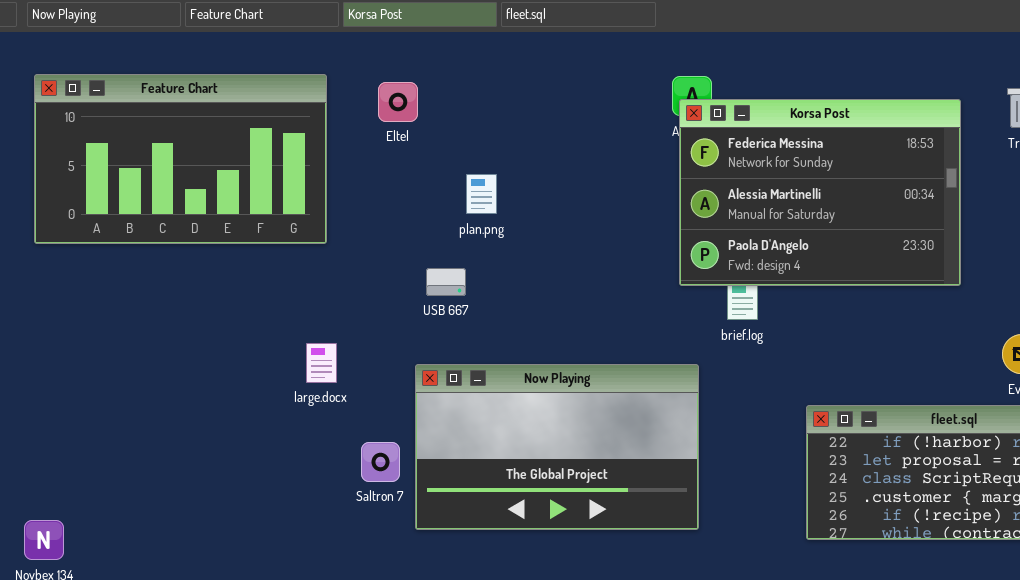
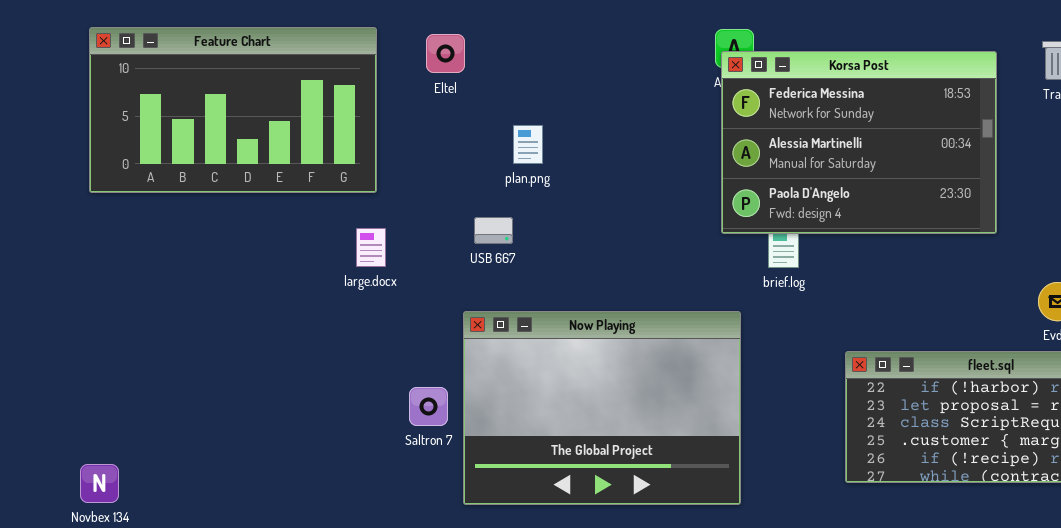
large.docx: [306,343,337,383] -> [356,228,386,267], moved
Now Playing: [415,364,699,530] -> [463,311,741,505], resized

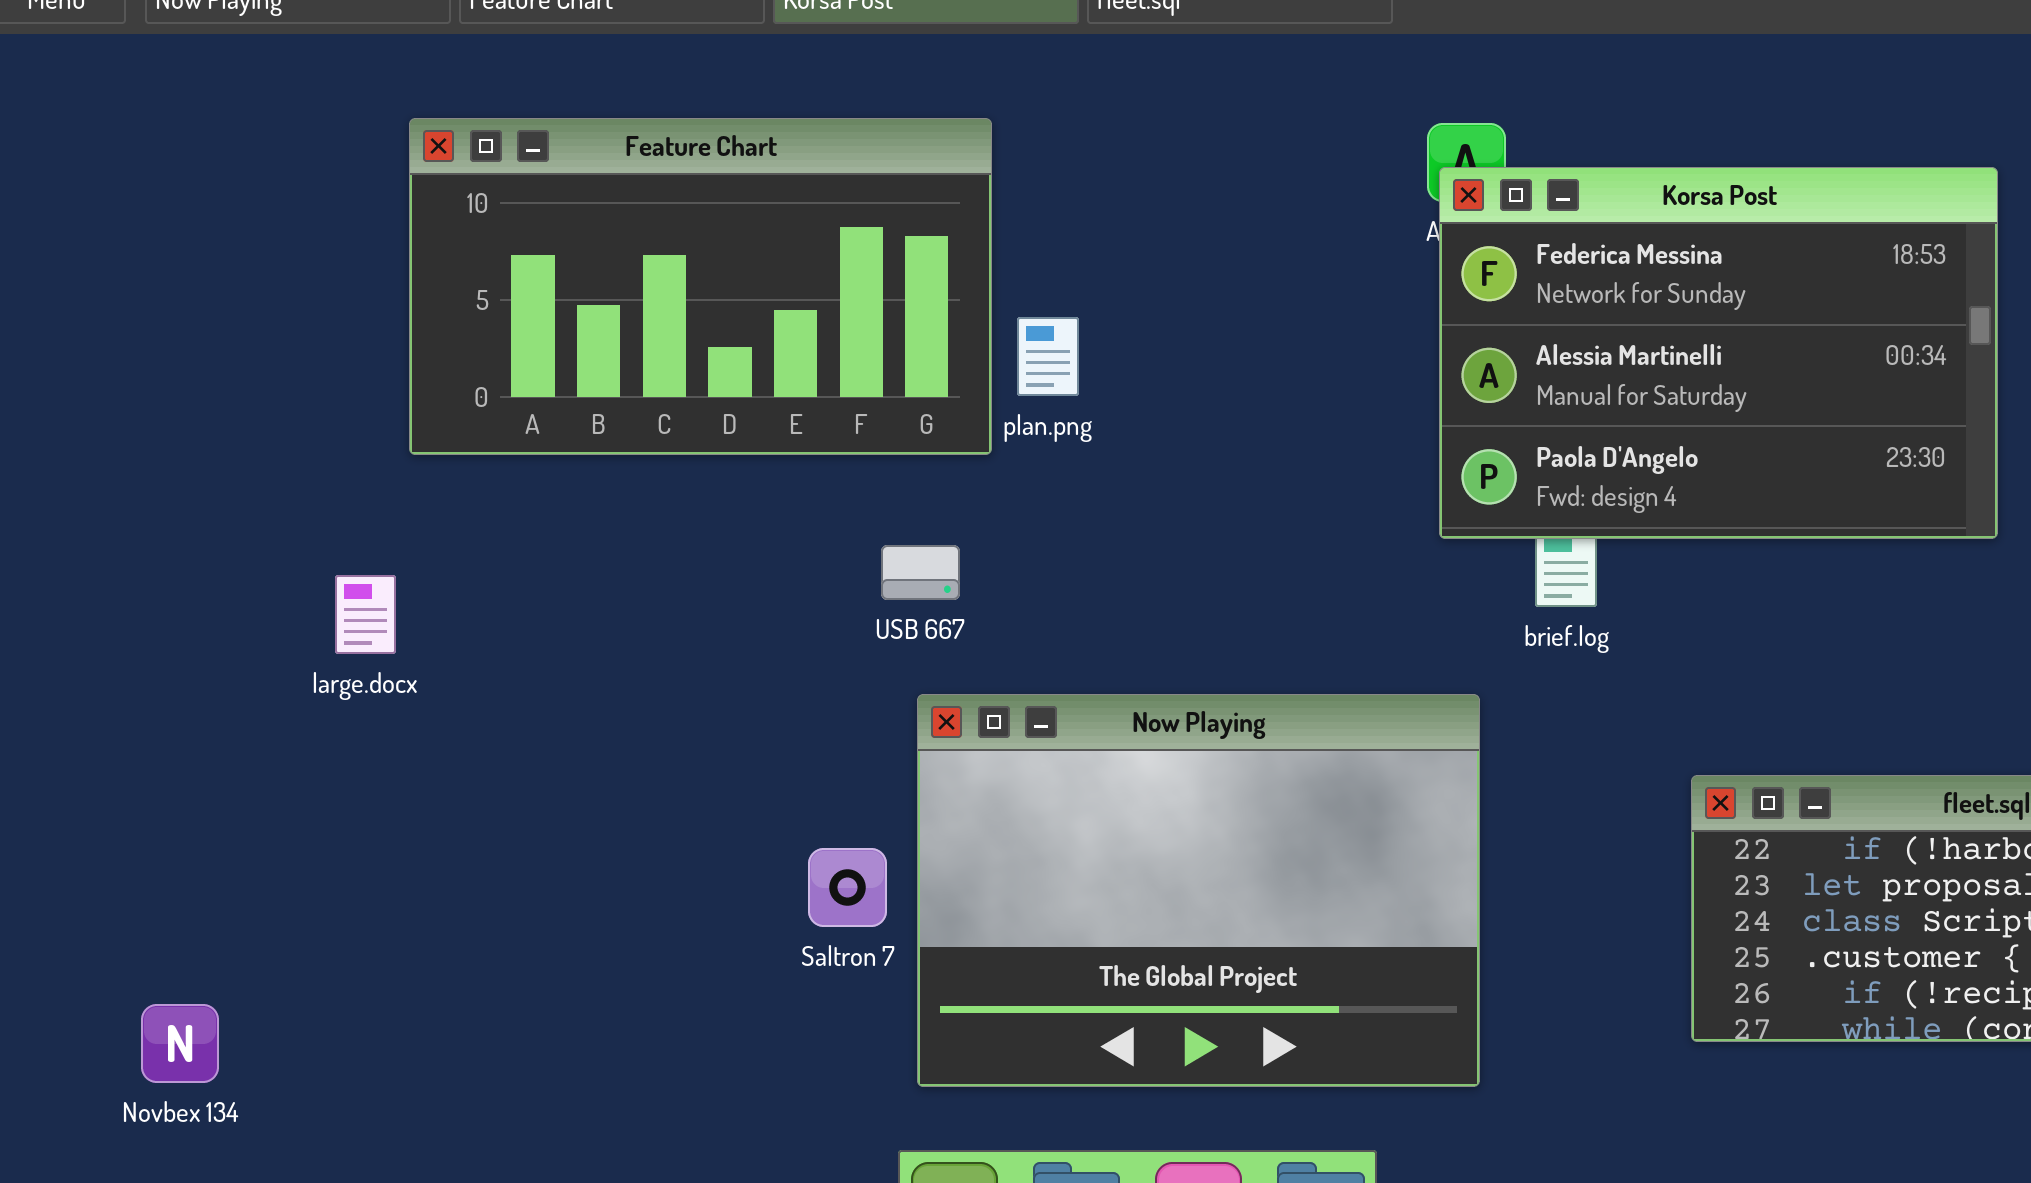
Feature Chart: [89,27,377,193] -> [409,118,992,455], moved
USB 667: [474,217,513,244] -> [881,545,960,600], moved
large.docx: [356,228,386,267] -> [335,575,396,654], moved

